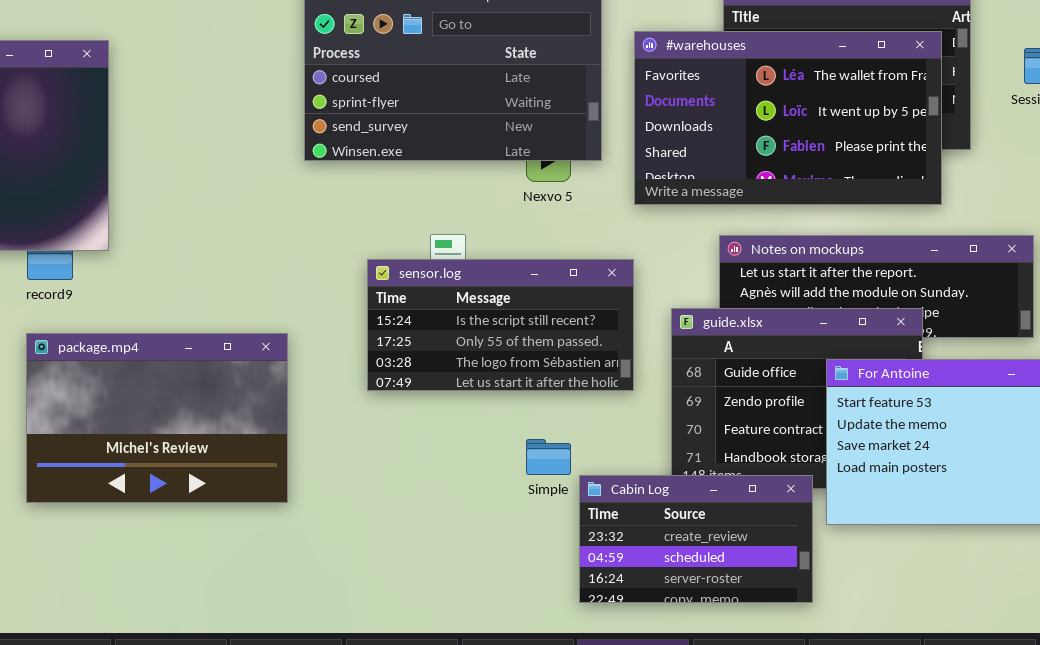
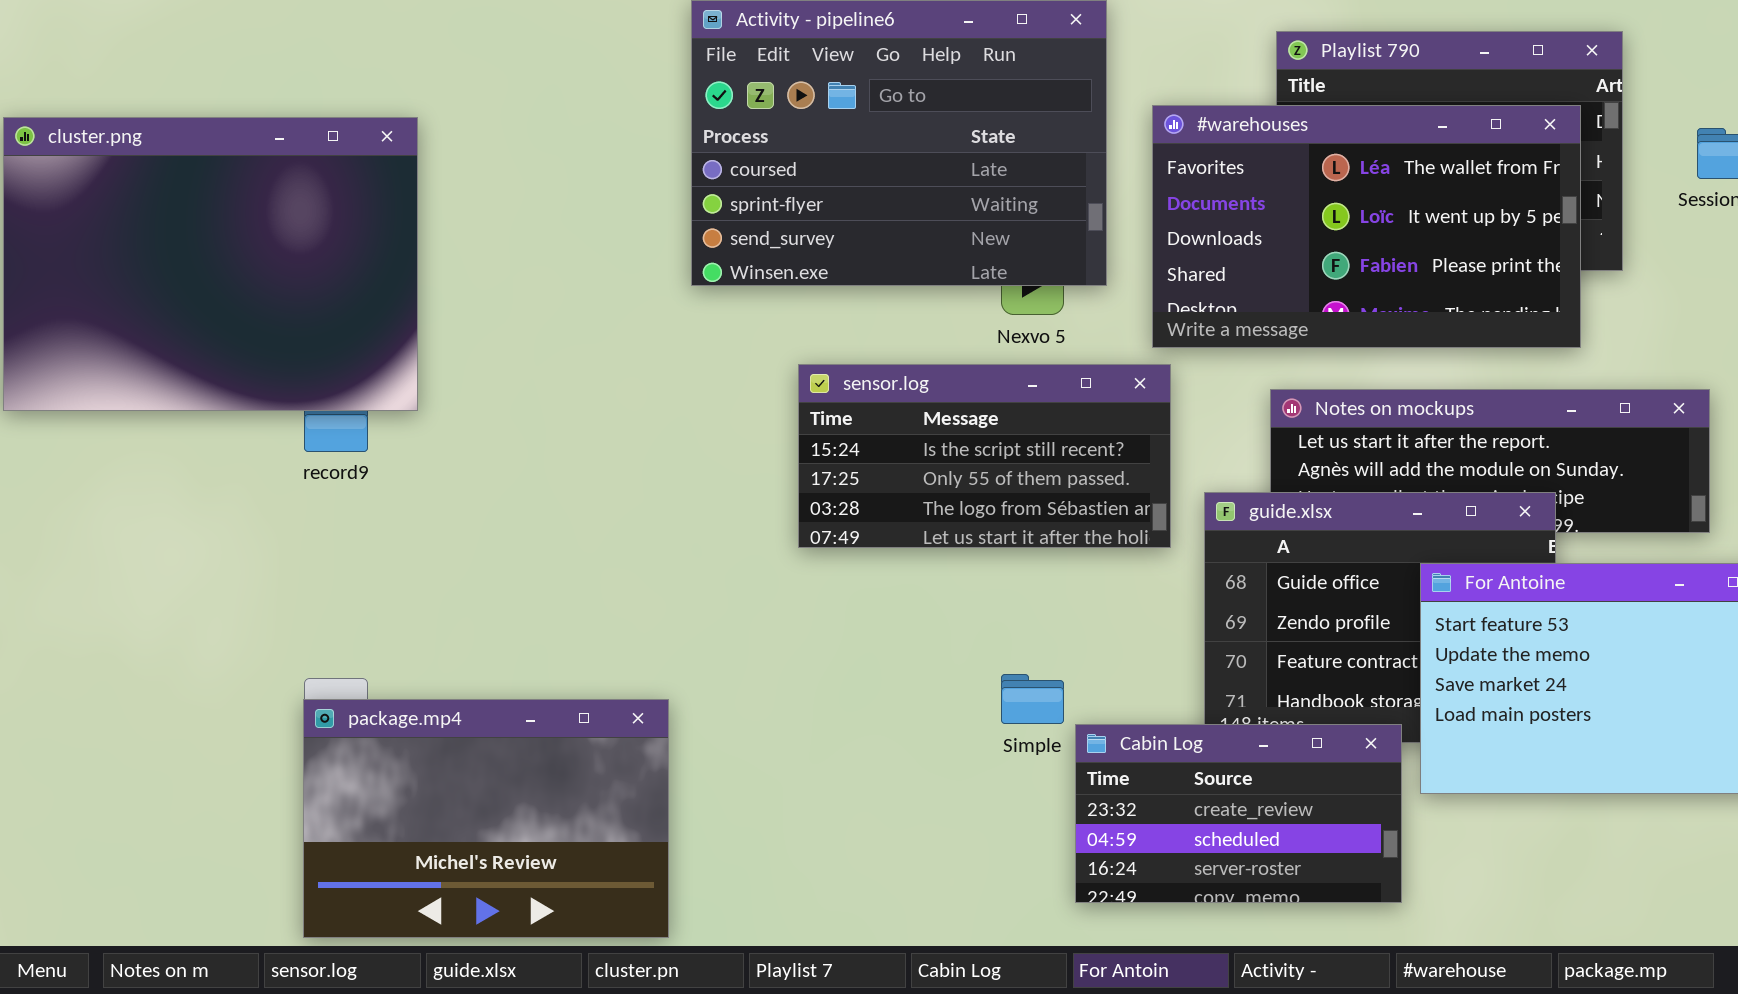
sensor.log: [367,259,634,391] -> [798,364,1171,548], moved
package.mp4: [26,333,288,503] -> [303,699,669,938], moved

